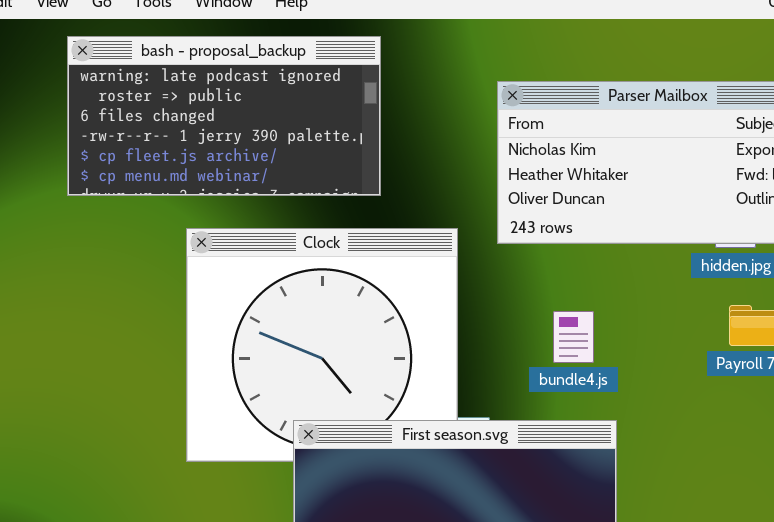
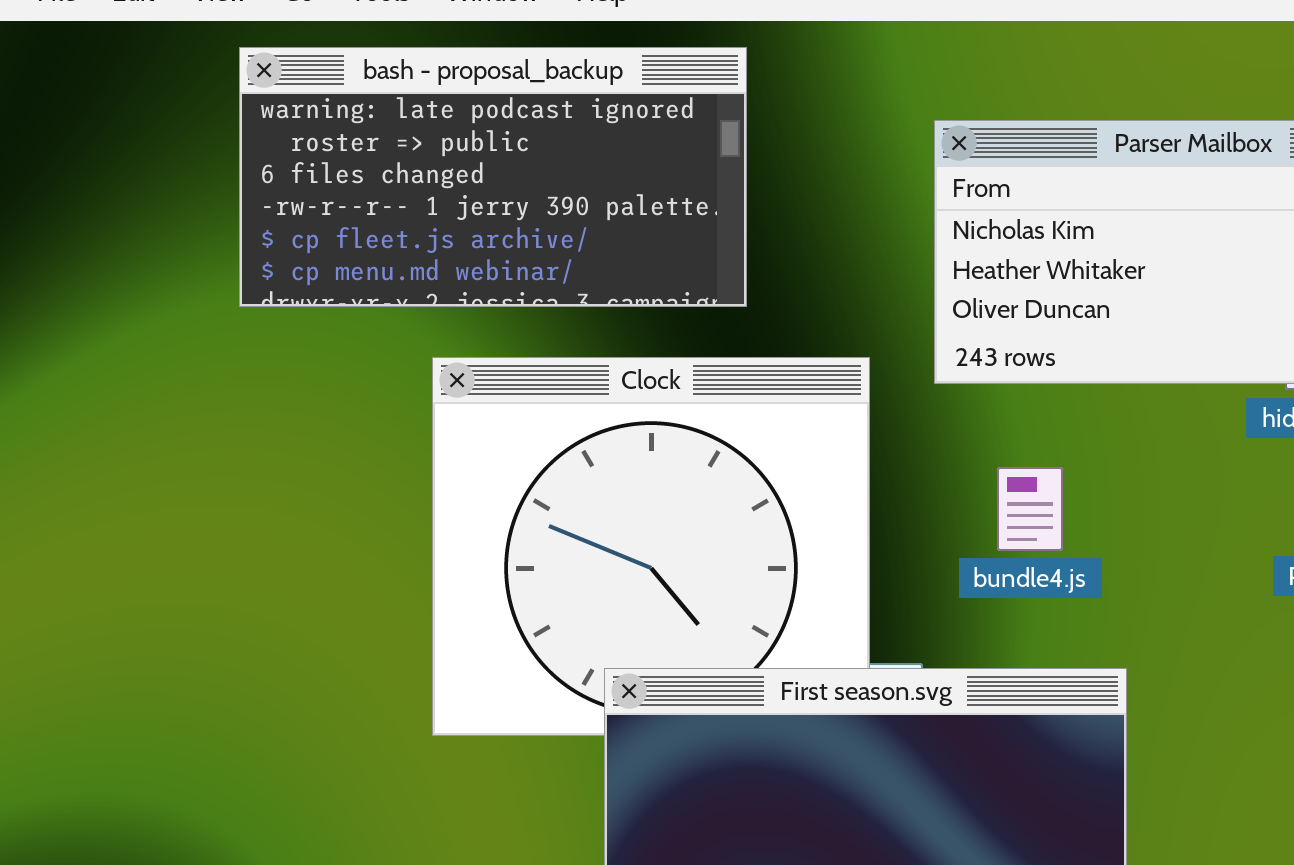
bundle4.js: [553,311,594,363] -> [997,467,1063,551], moved

